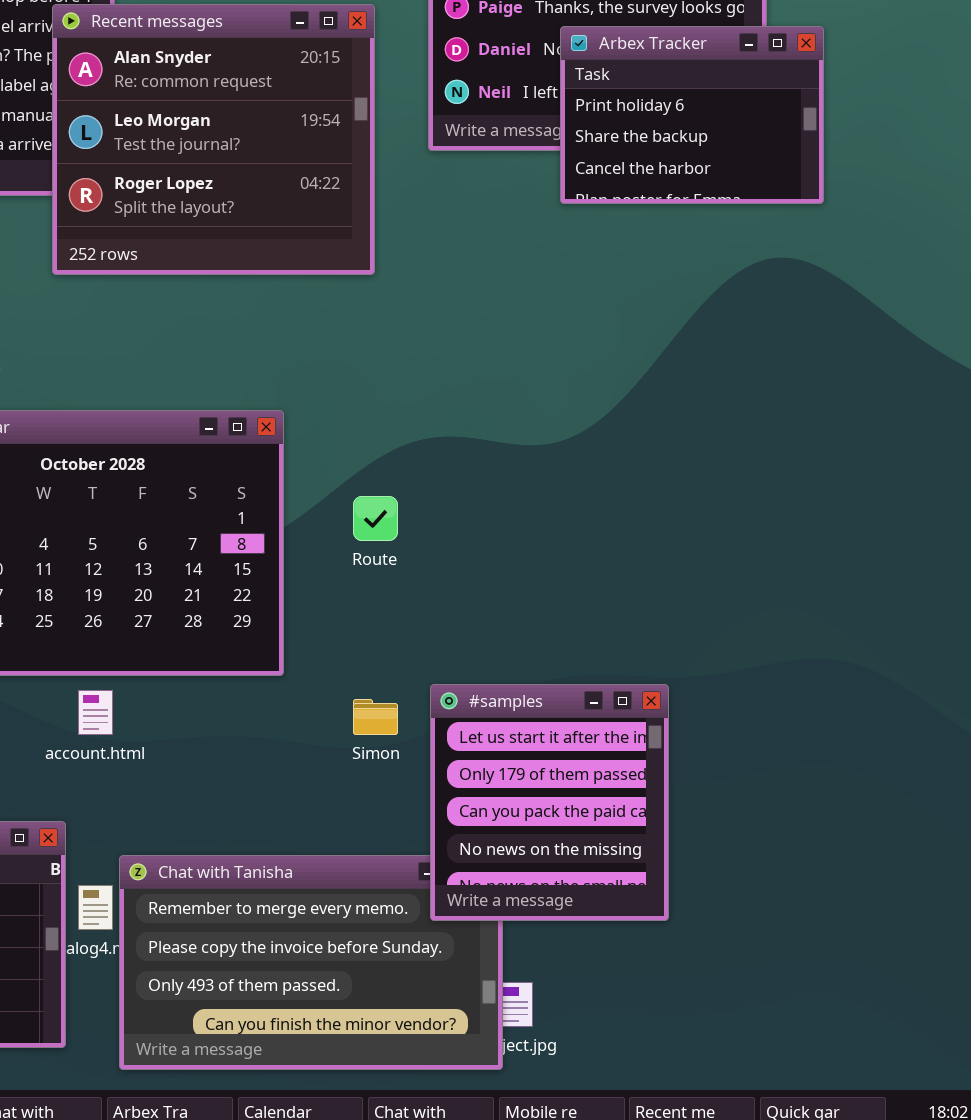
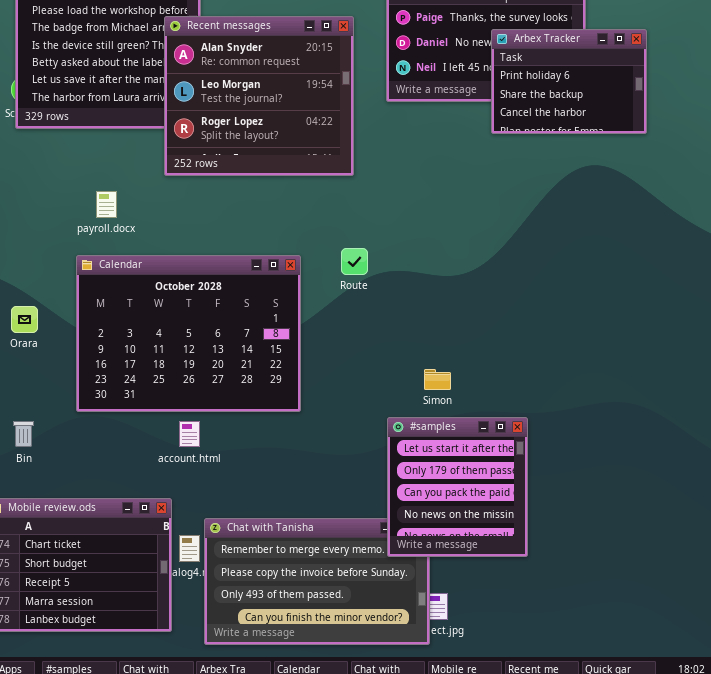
Arbex Tracker: [560,26,824,204] -> [491,29,647,134], moved
Route: [353,496,398,541] -> [341,248,368,275], moved
Simon: [353,699,398,735] -> [424,369,451,390], moved

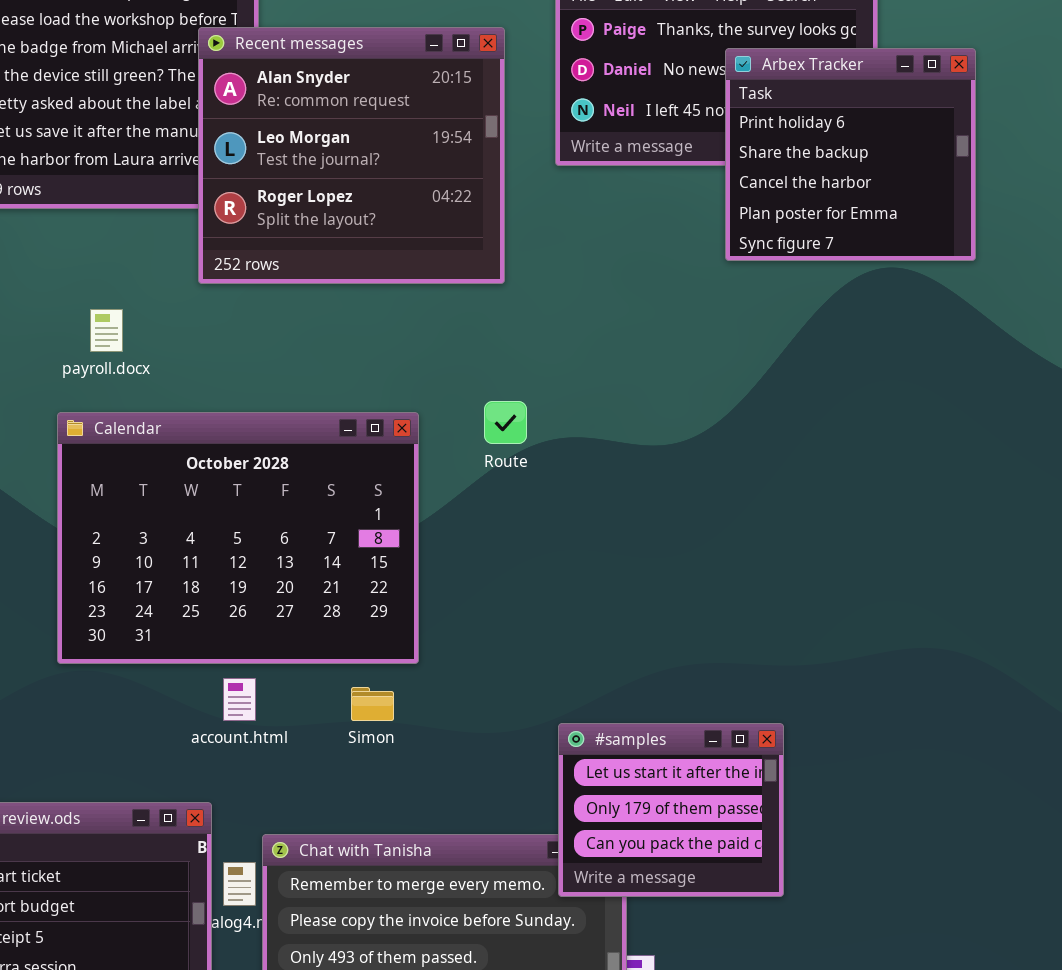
Arbex Tracker: [491,29,647,134] -> [725,48,976,261], resized
Simon: [424,369,451,390] -> [351,687,394,721], moved
#samples: [387,417,528,557] -> [558,723,784,897], resized

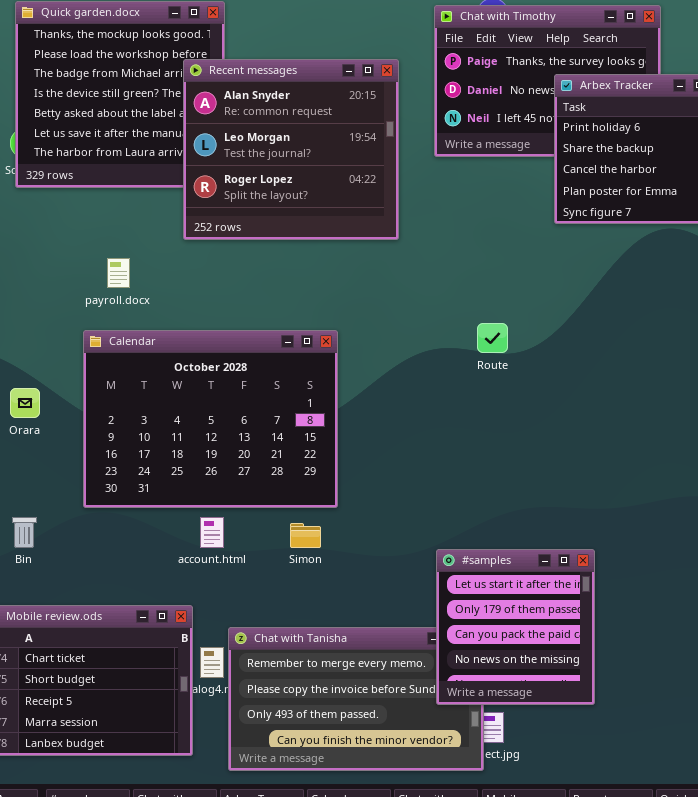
Route: [484,401,527,444] -> [477,323,508,353], moved
#samples: [558,723,784,897] -> [436,549,595,705], resized

